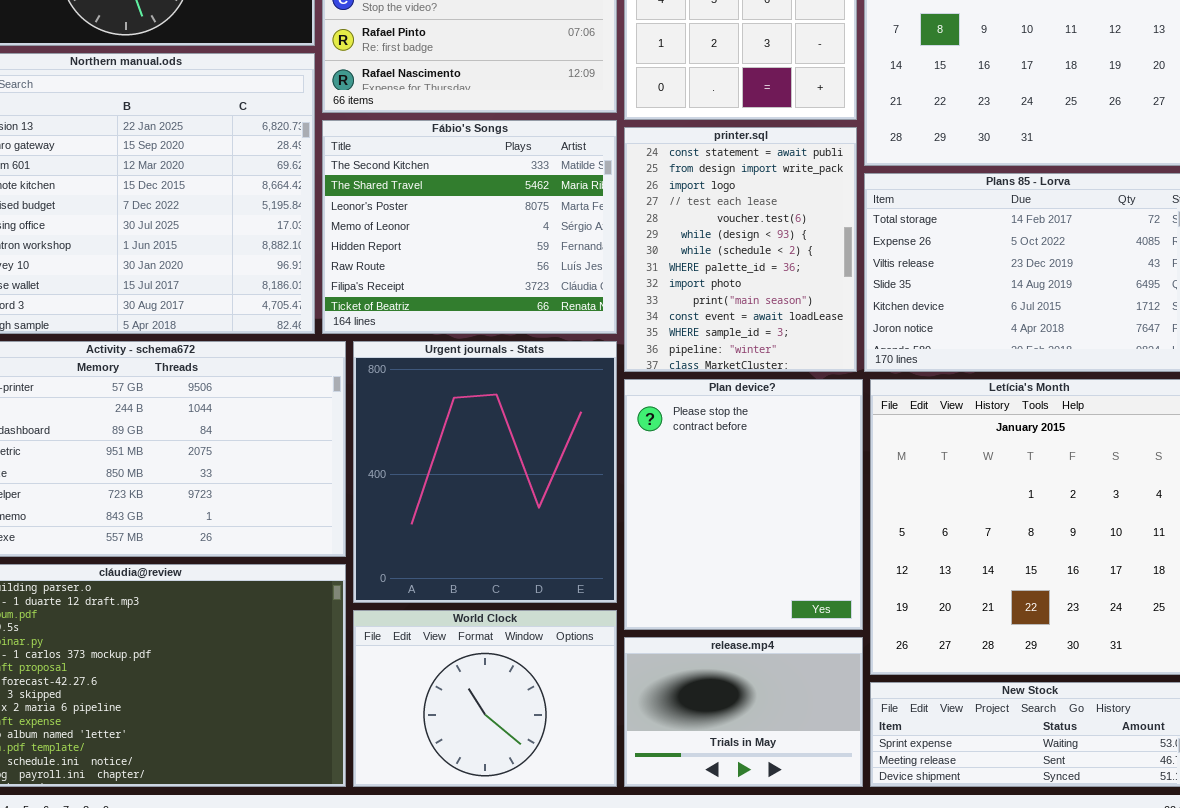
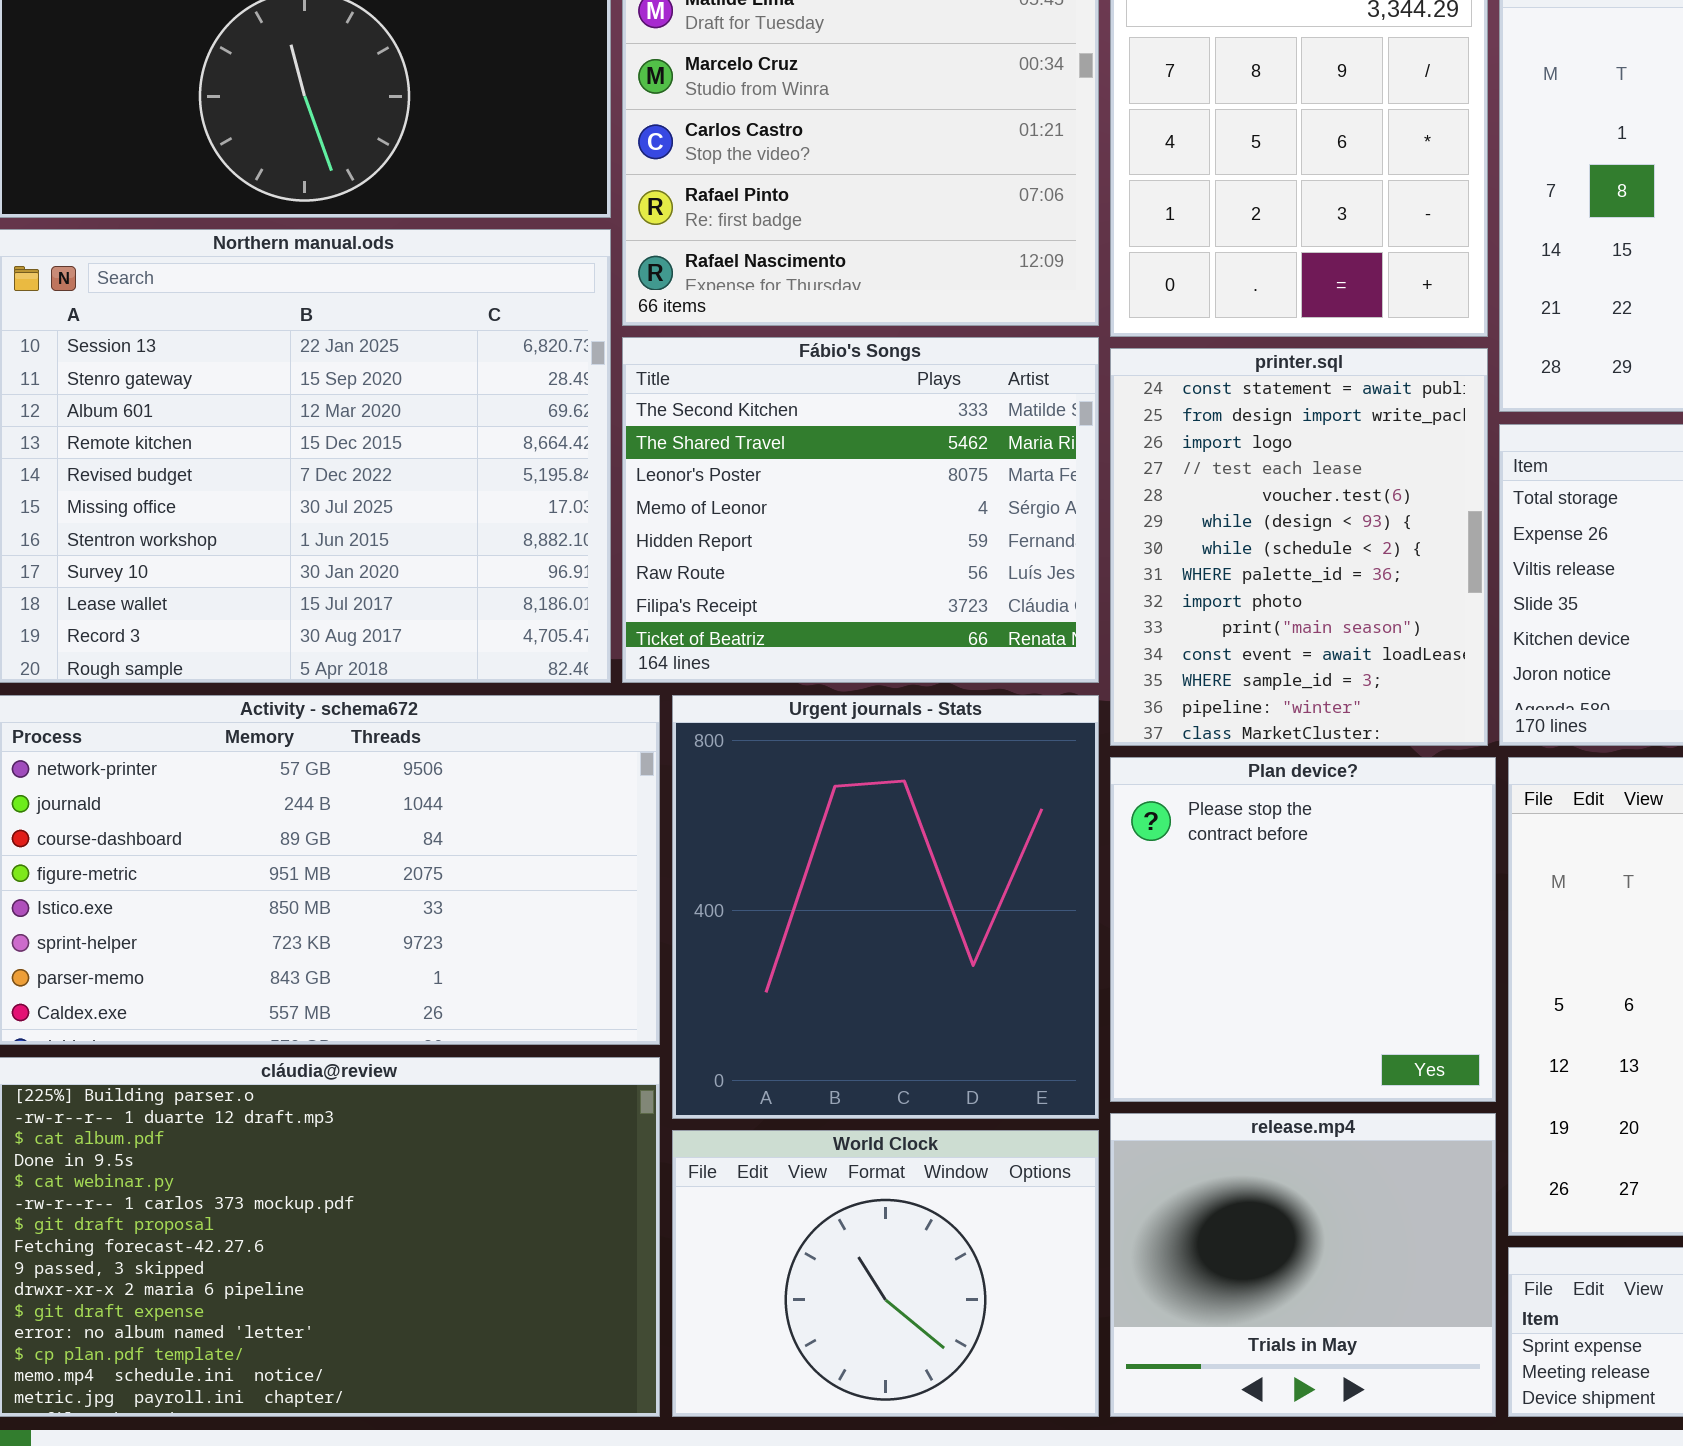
Plan device?: [624,379,863,630] -> [1110,757,1496,1102], resized
release.mp4: [624,637,863,787] -> [1110,1113,1496,1417], resized

